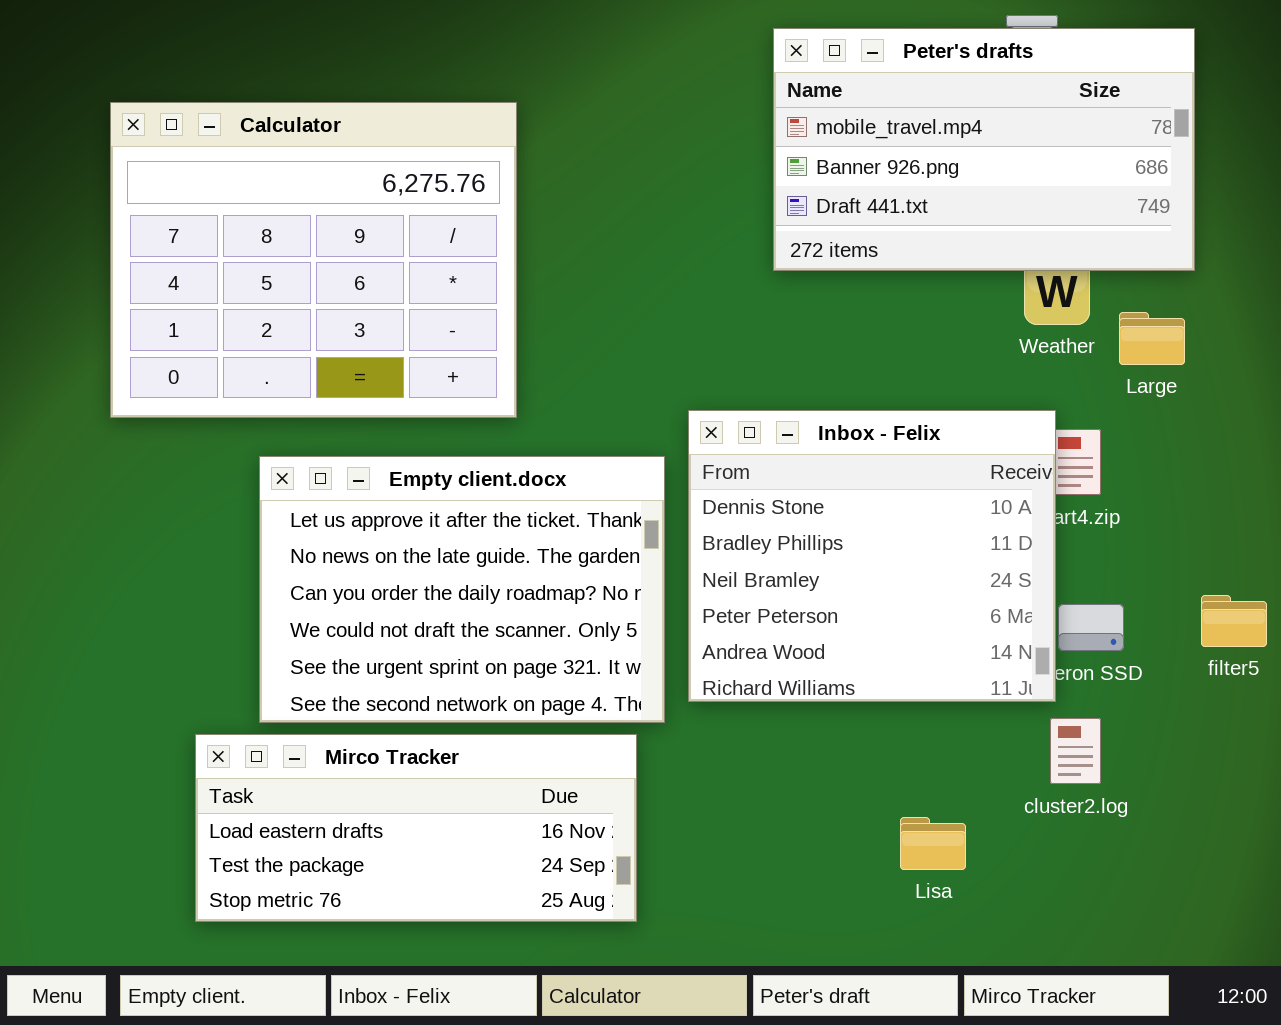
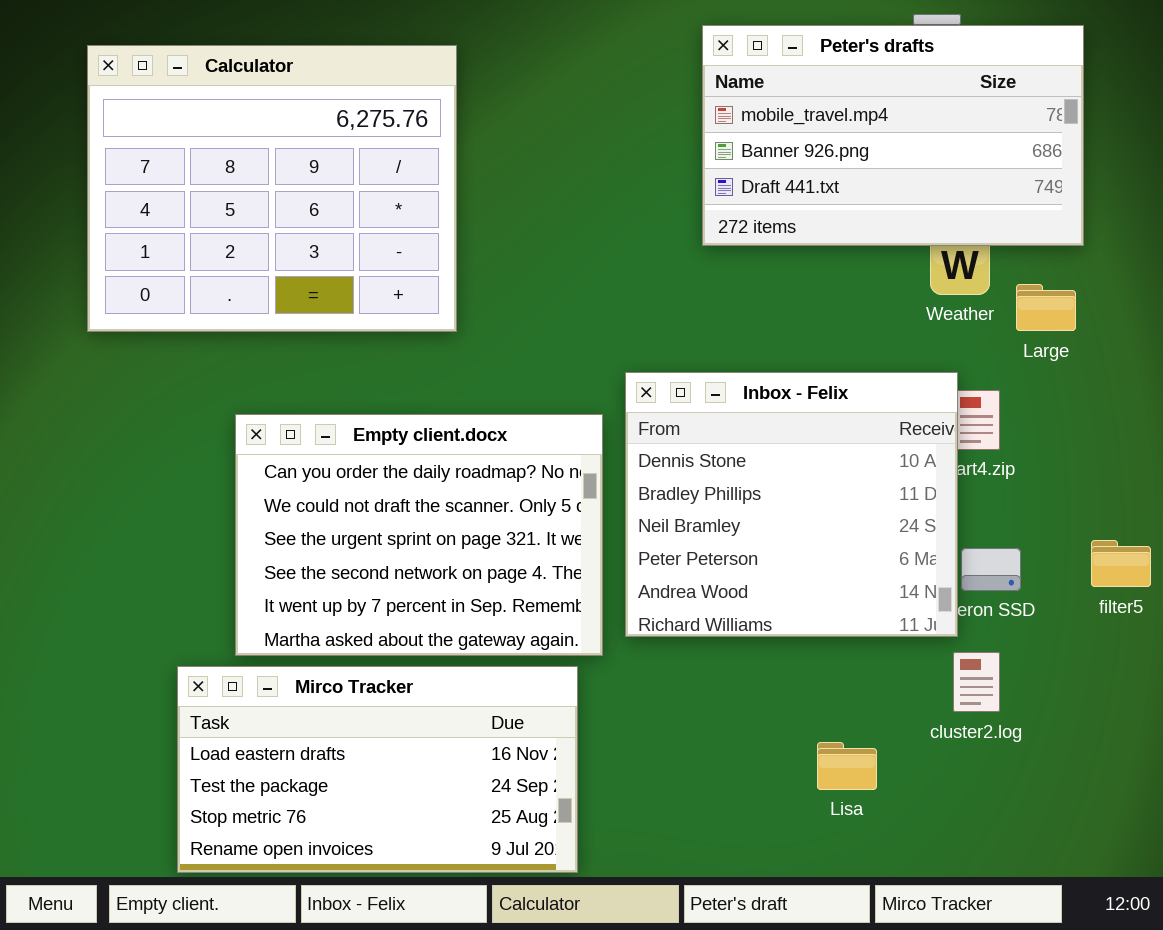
Calculator: [110,102,517,418] -> [87,45,457,332], moved
Empty client.docx: [259,456,665,723] -> [235,414,603,656], scrolled down 2 rows
Mirco Tracker: [195,734,637,922] -> [177,666,578,873], resized

